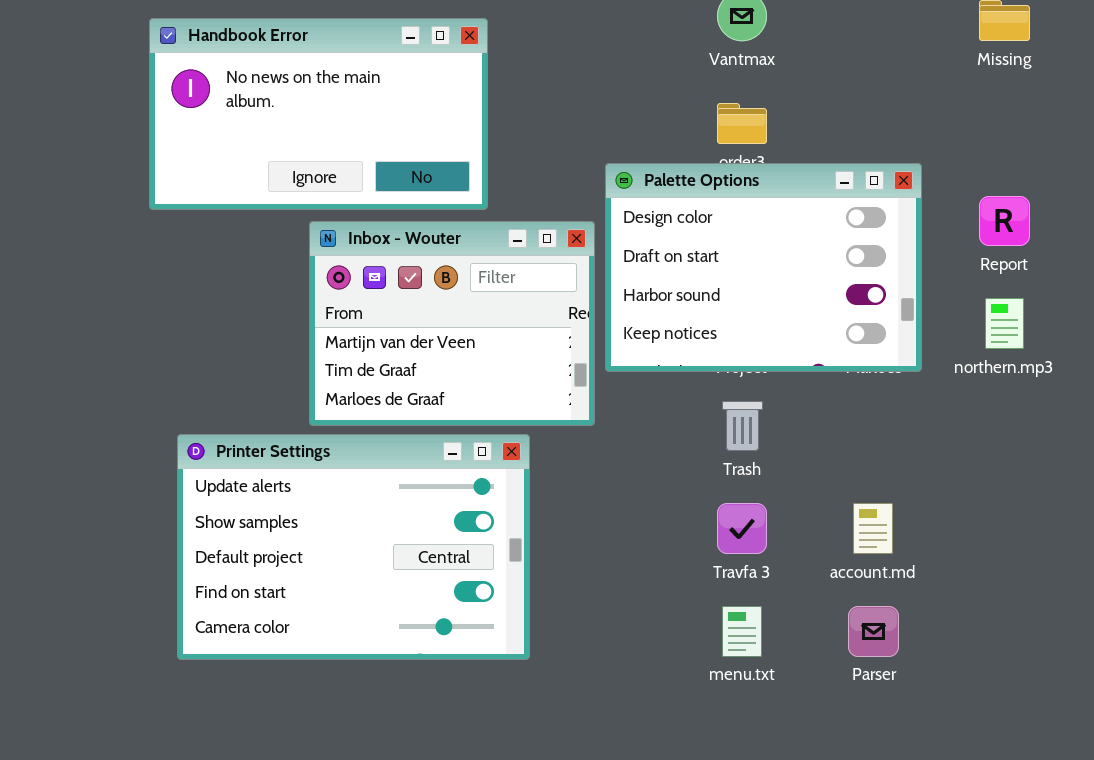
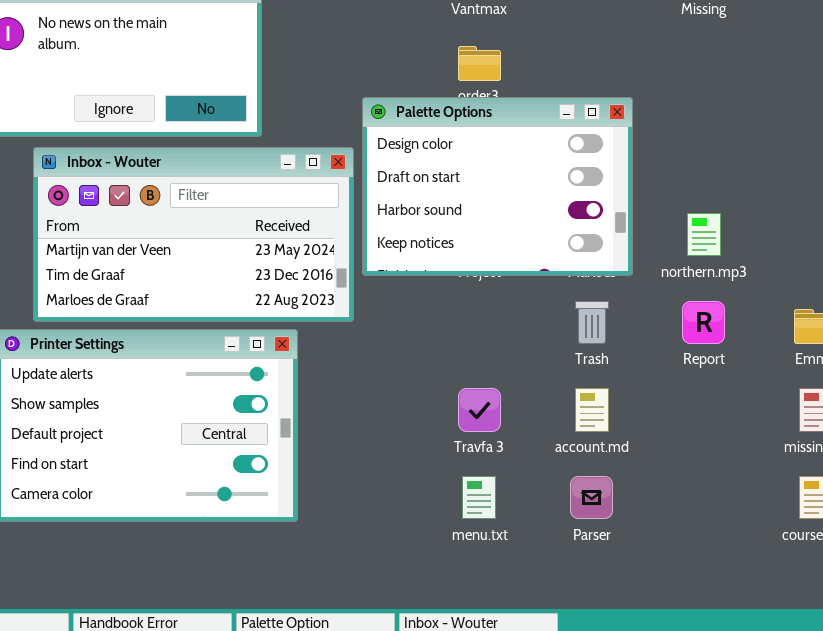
Report: [979,196,1030,246] -> [682,301,725,344], moved
Inbox - Wouter: [309,221,595,426] -> [33,147,354,322], resized
Trash: [722,401,763,451] -> [575,301,609,344], moved

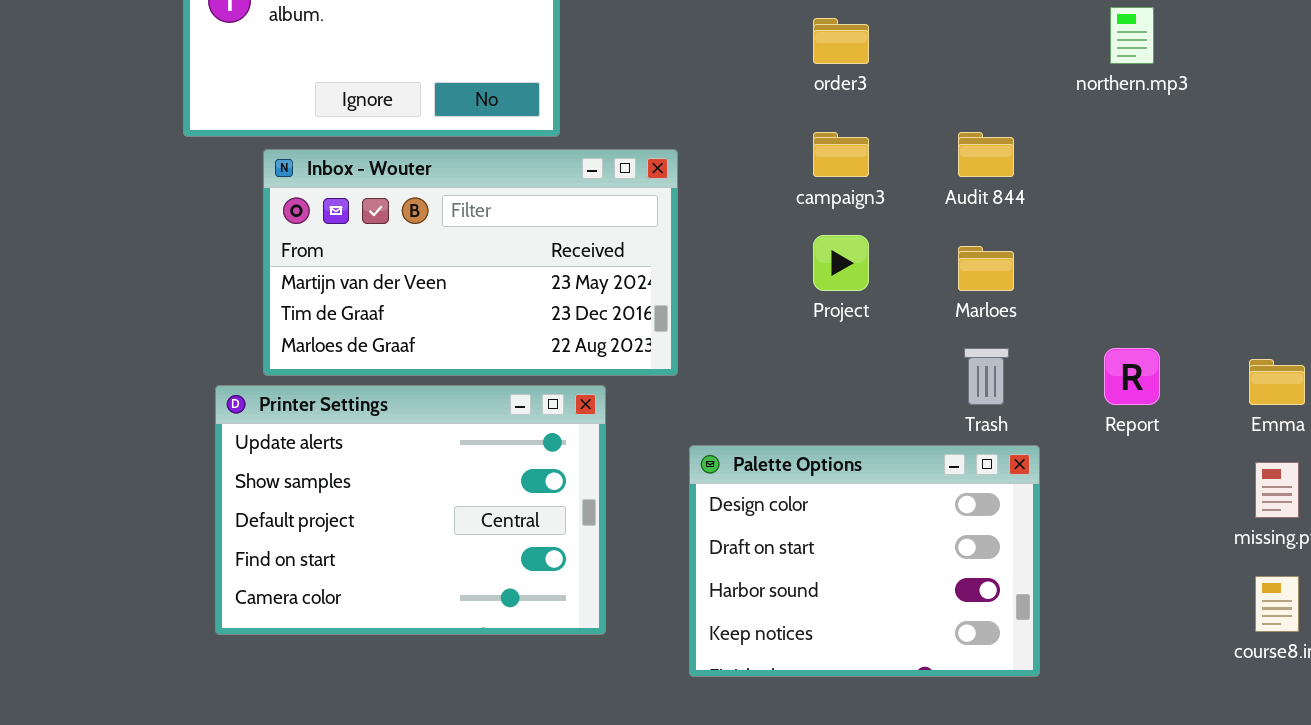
Palette Options: [362,97,633,276] -> [689,445,1040,677], moved
northern.mp3: [687,213,721,256] -> [1110,7,1154,64], moved

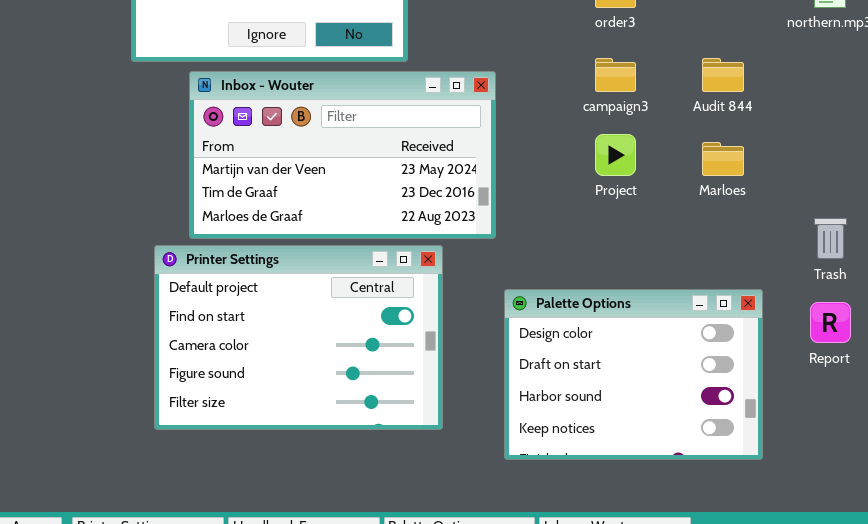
Trash: [964,348,1009,405] -> [814,218,847,259], moved
Report: [1104,348,1160,405] -> [810,302,851,343], moved
Printer Settings: [215,385,606,635] -> [154,245,443,430], scrolled down 2 rows

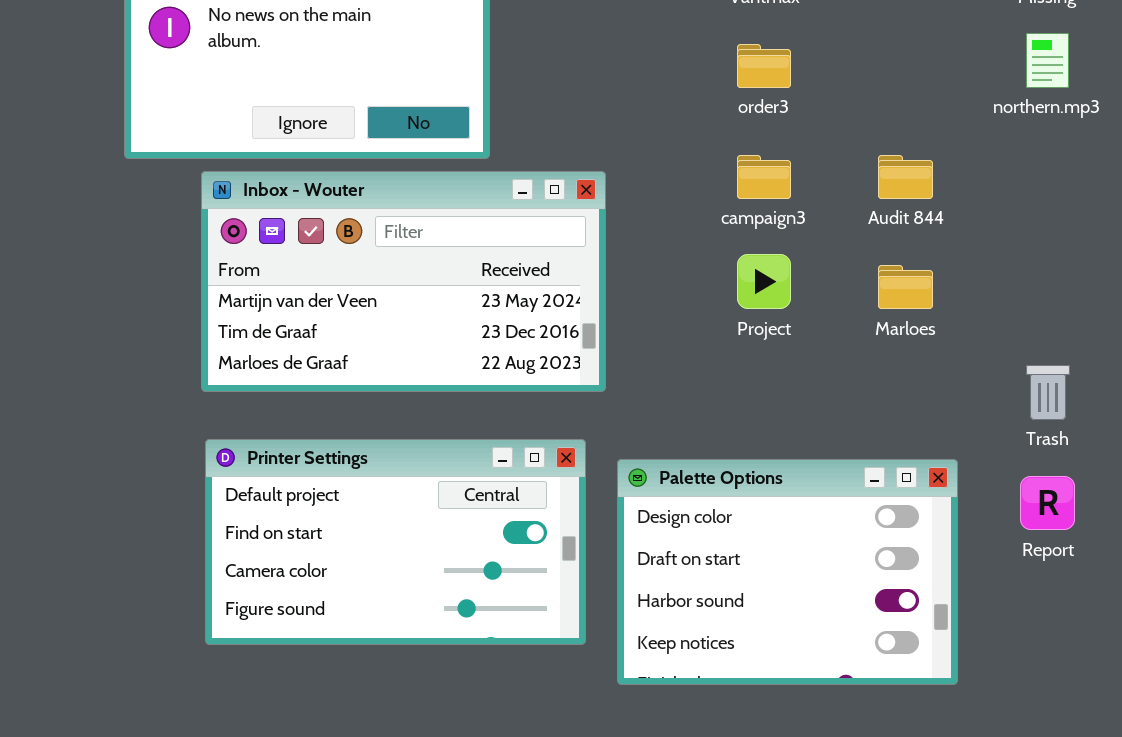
Printer Settings: [154,245,443,430] -> [205,439,586,645], moved, resized

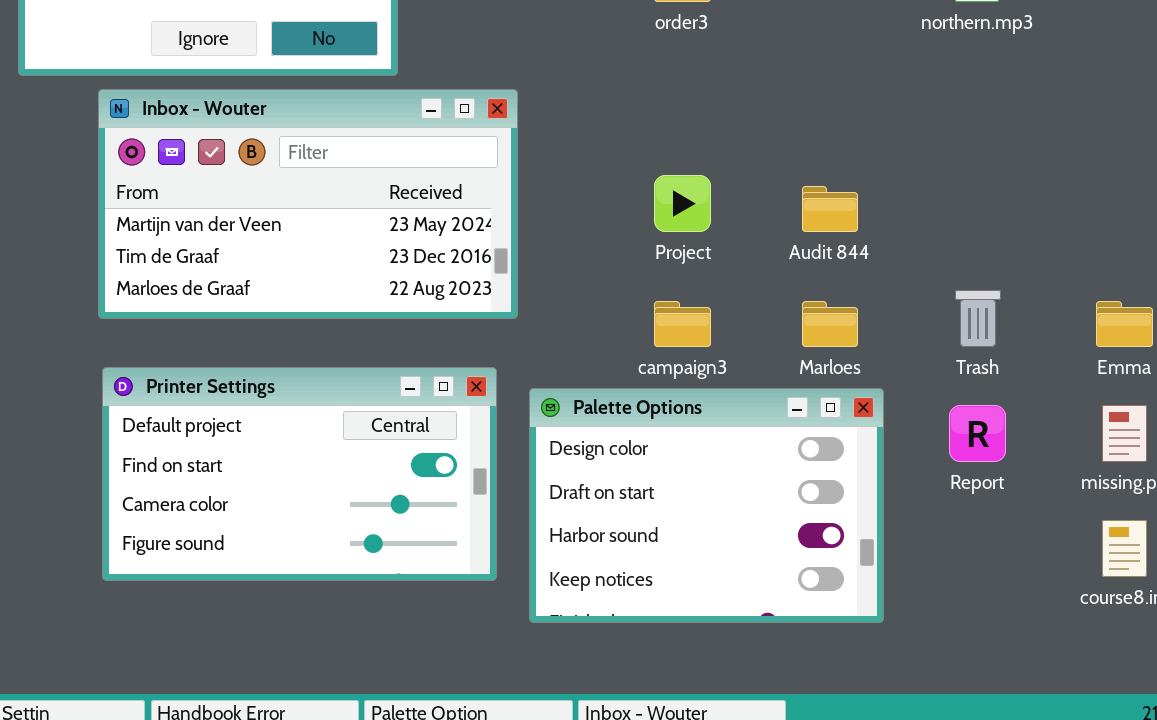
campaign3: [737,155,791,199] -> [654,301,711,347], moved
Audit 844: [878,155,933,199] -> [802,186,858,232], moved
Marloes: [878,265,933,309] -> [802,301,858,347], moved

